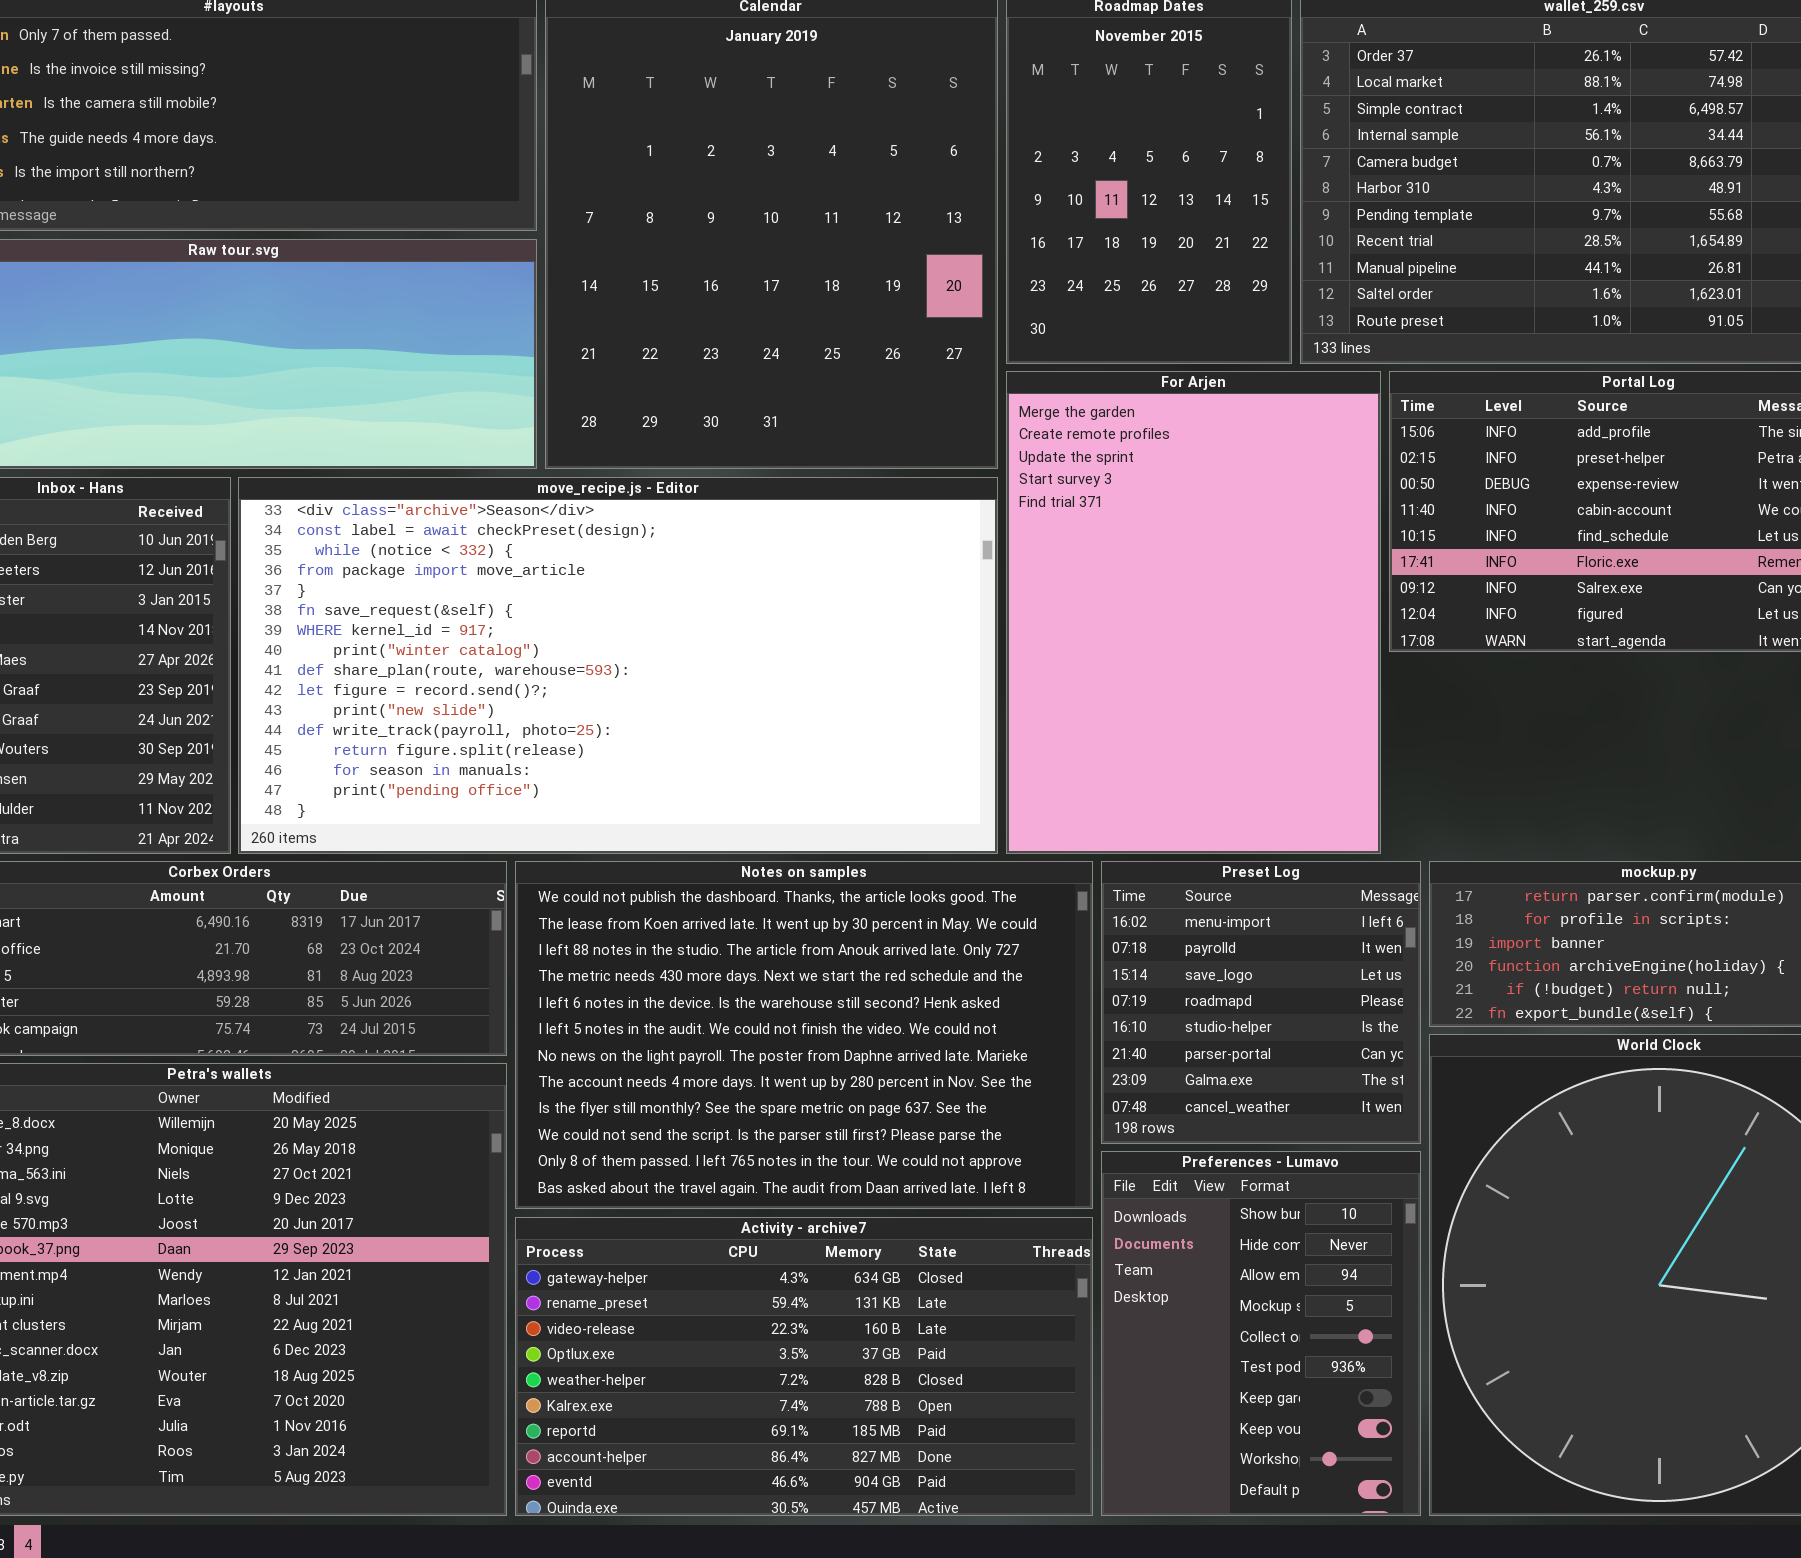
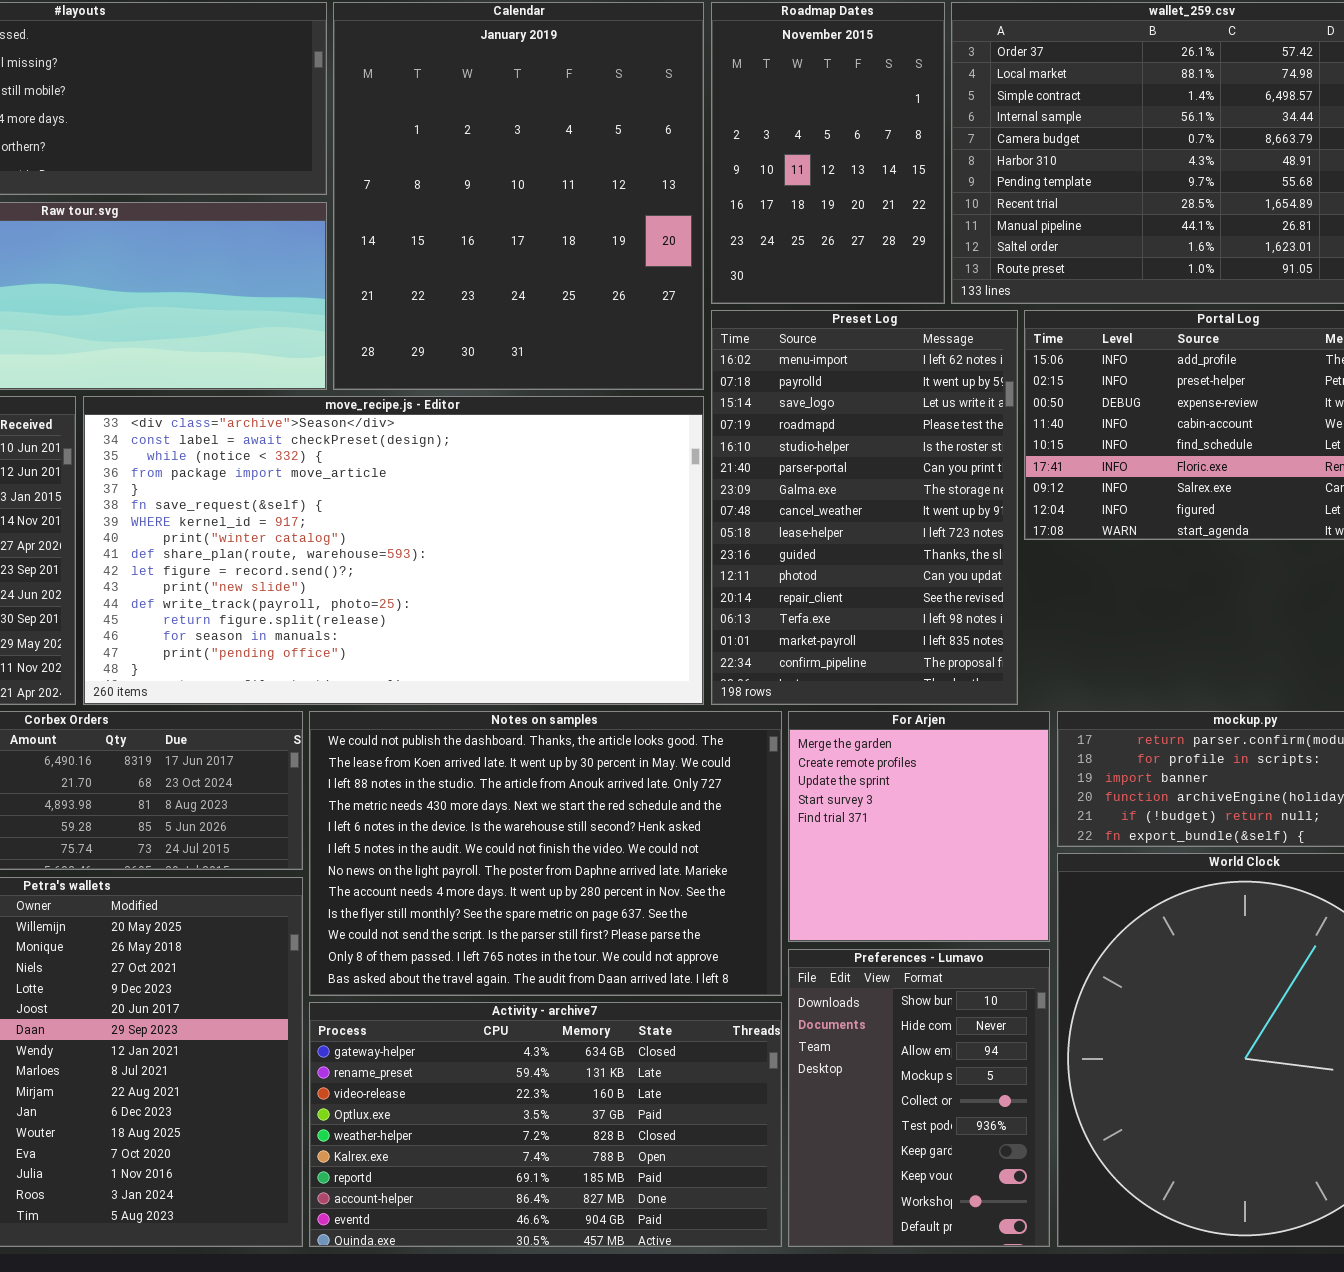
For Arjen: [1006,371,1381,854] -> [788,711,1050,942], moved, resized
Preset Log: [1101,861,1421,1144] -> [711,310,1018,705], moved, resized

